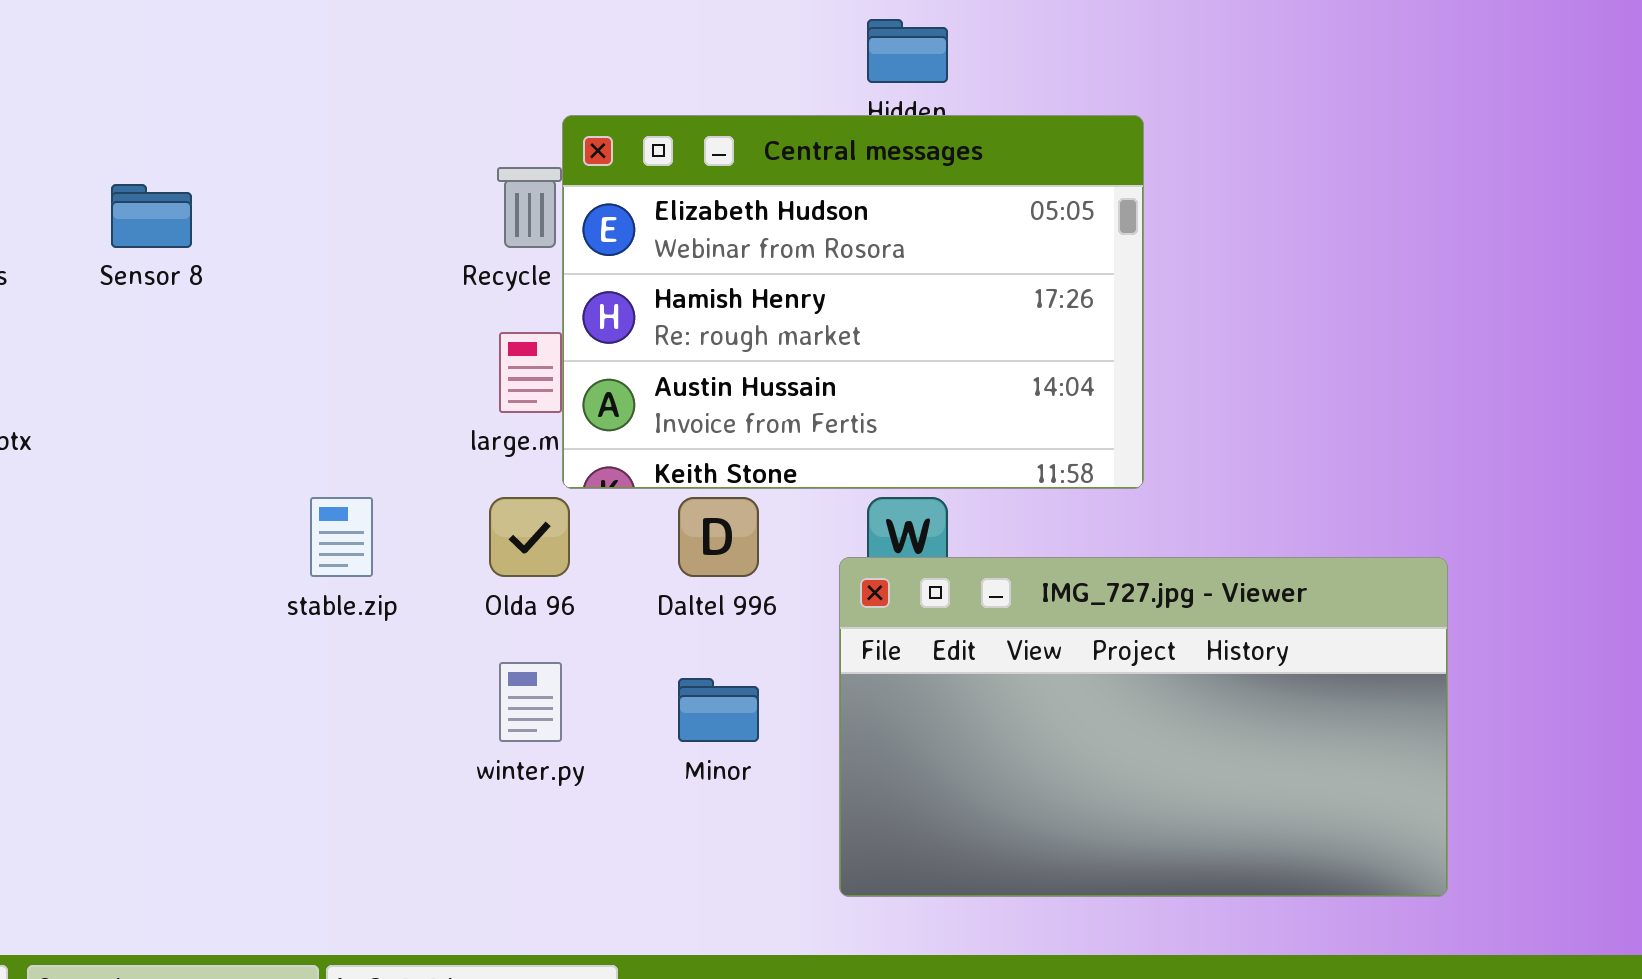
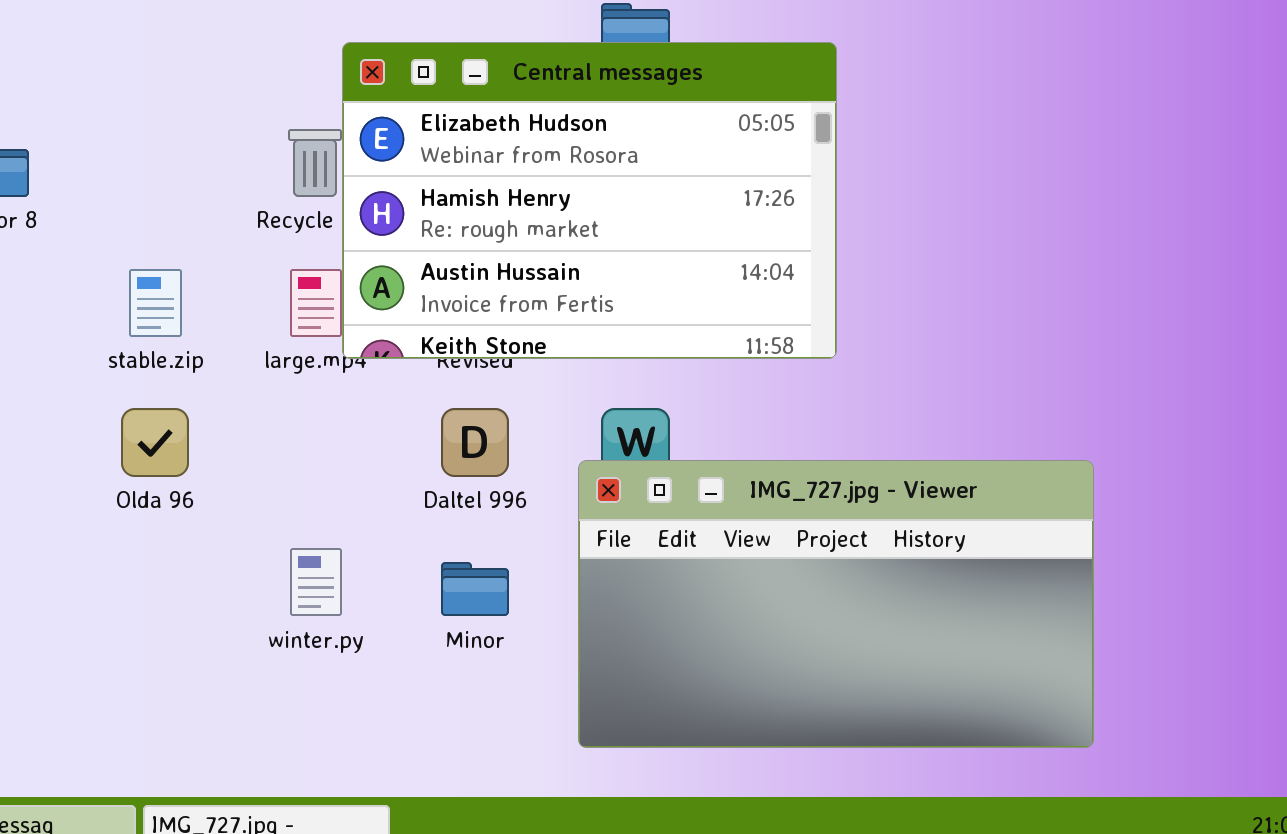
Central messages: [562,115,1144,489] -> [342,42,837,359], moved
stable.zip: [310,497,373,577] -> [129,269,182,337], moved
Olda 96: [489,497,570,577] -> [121,408,189,477], moved

